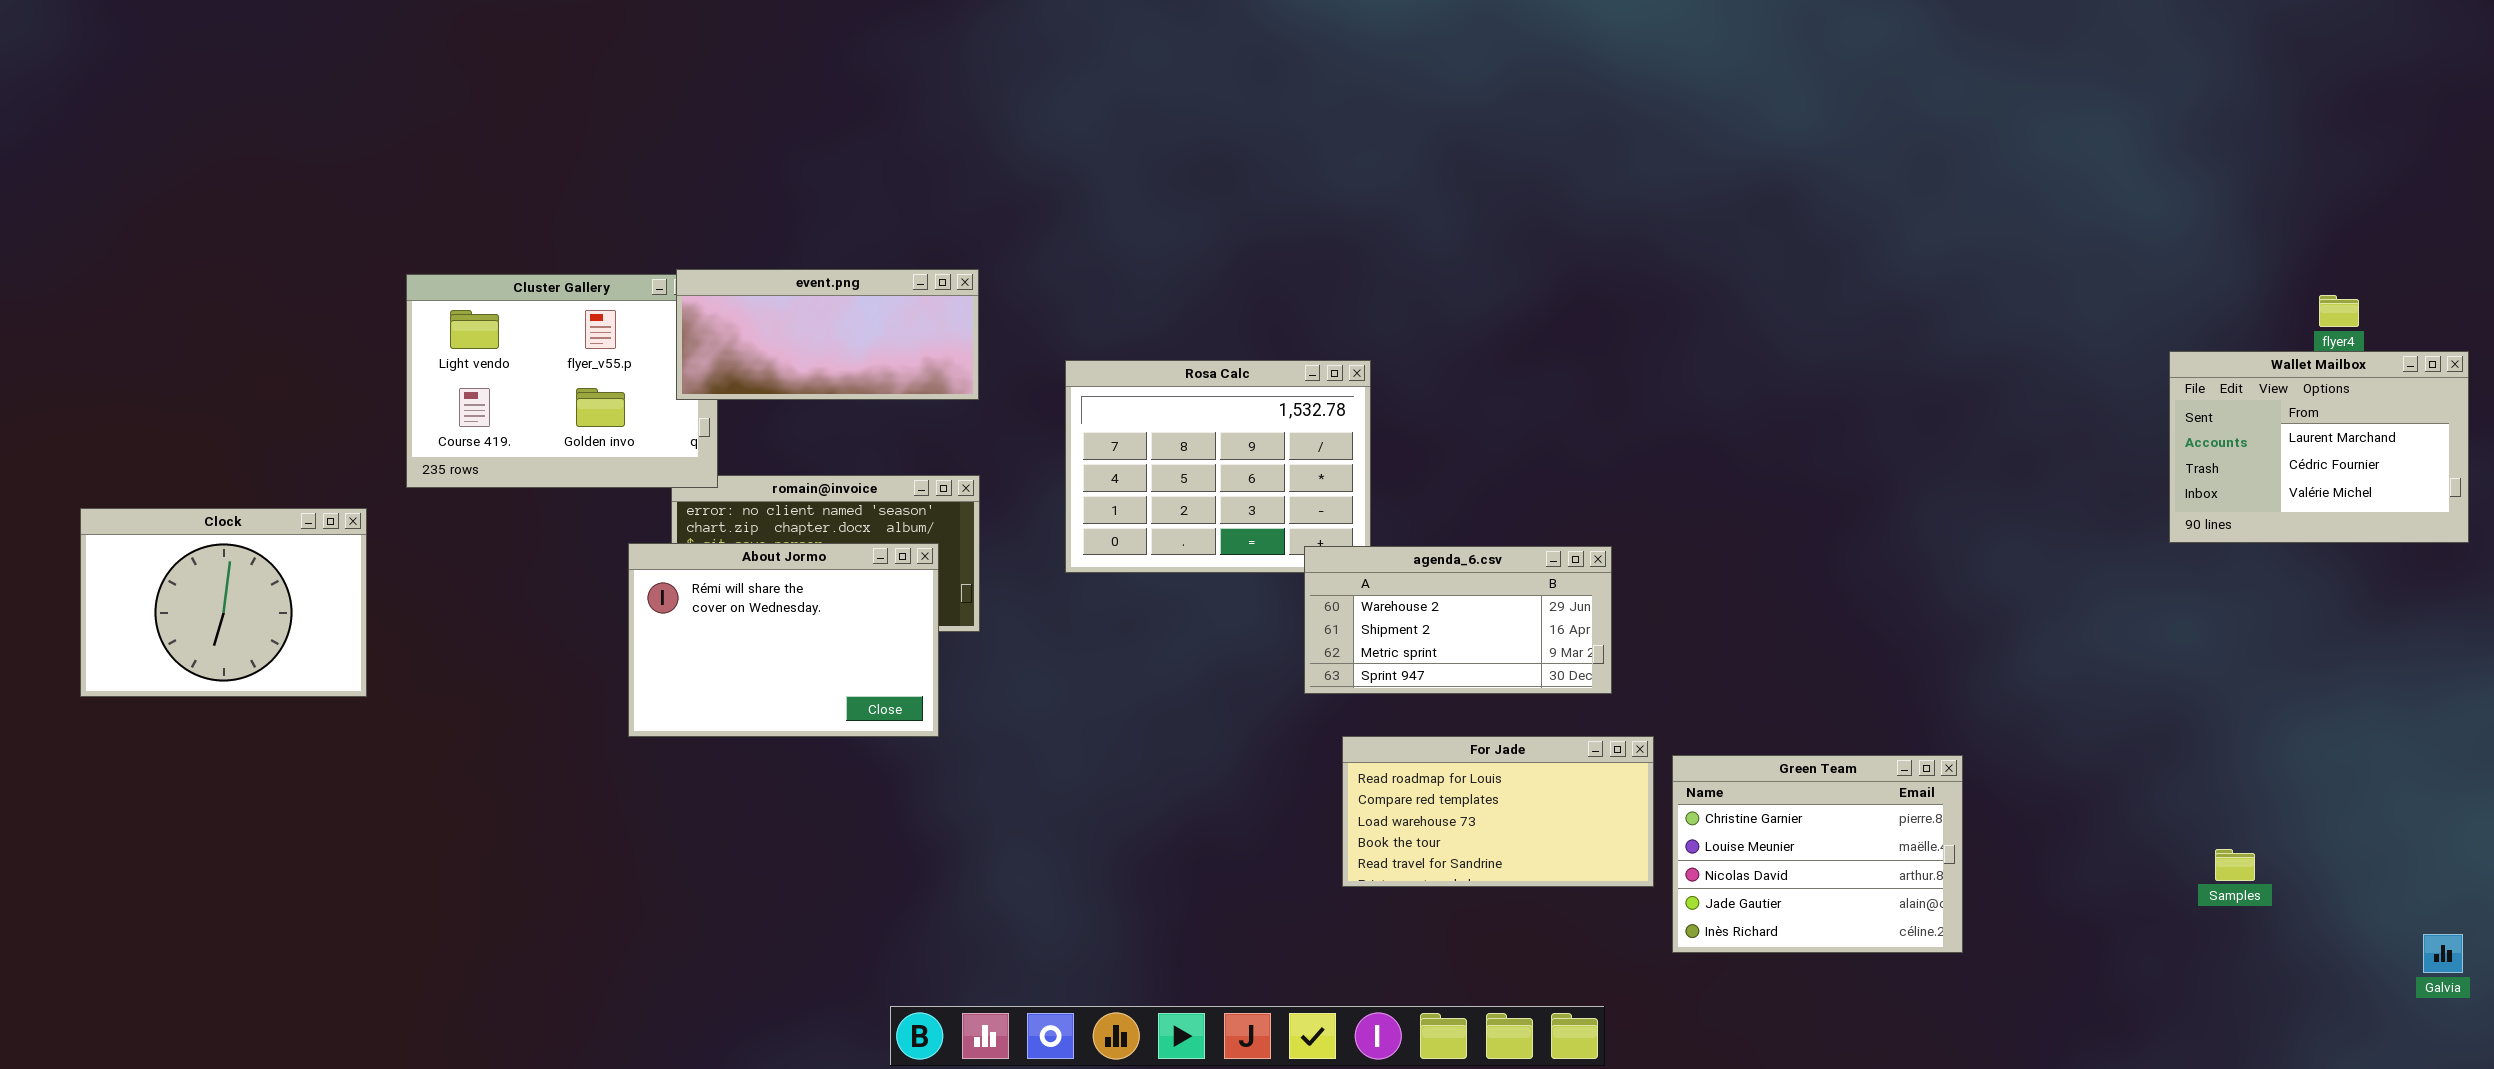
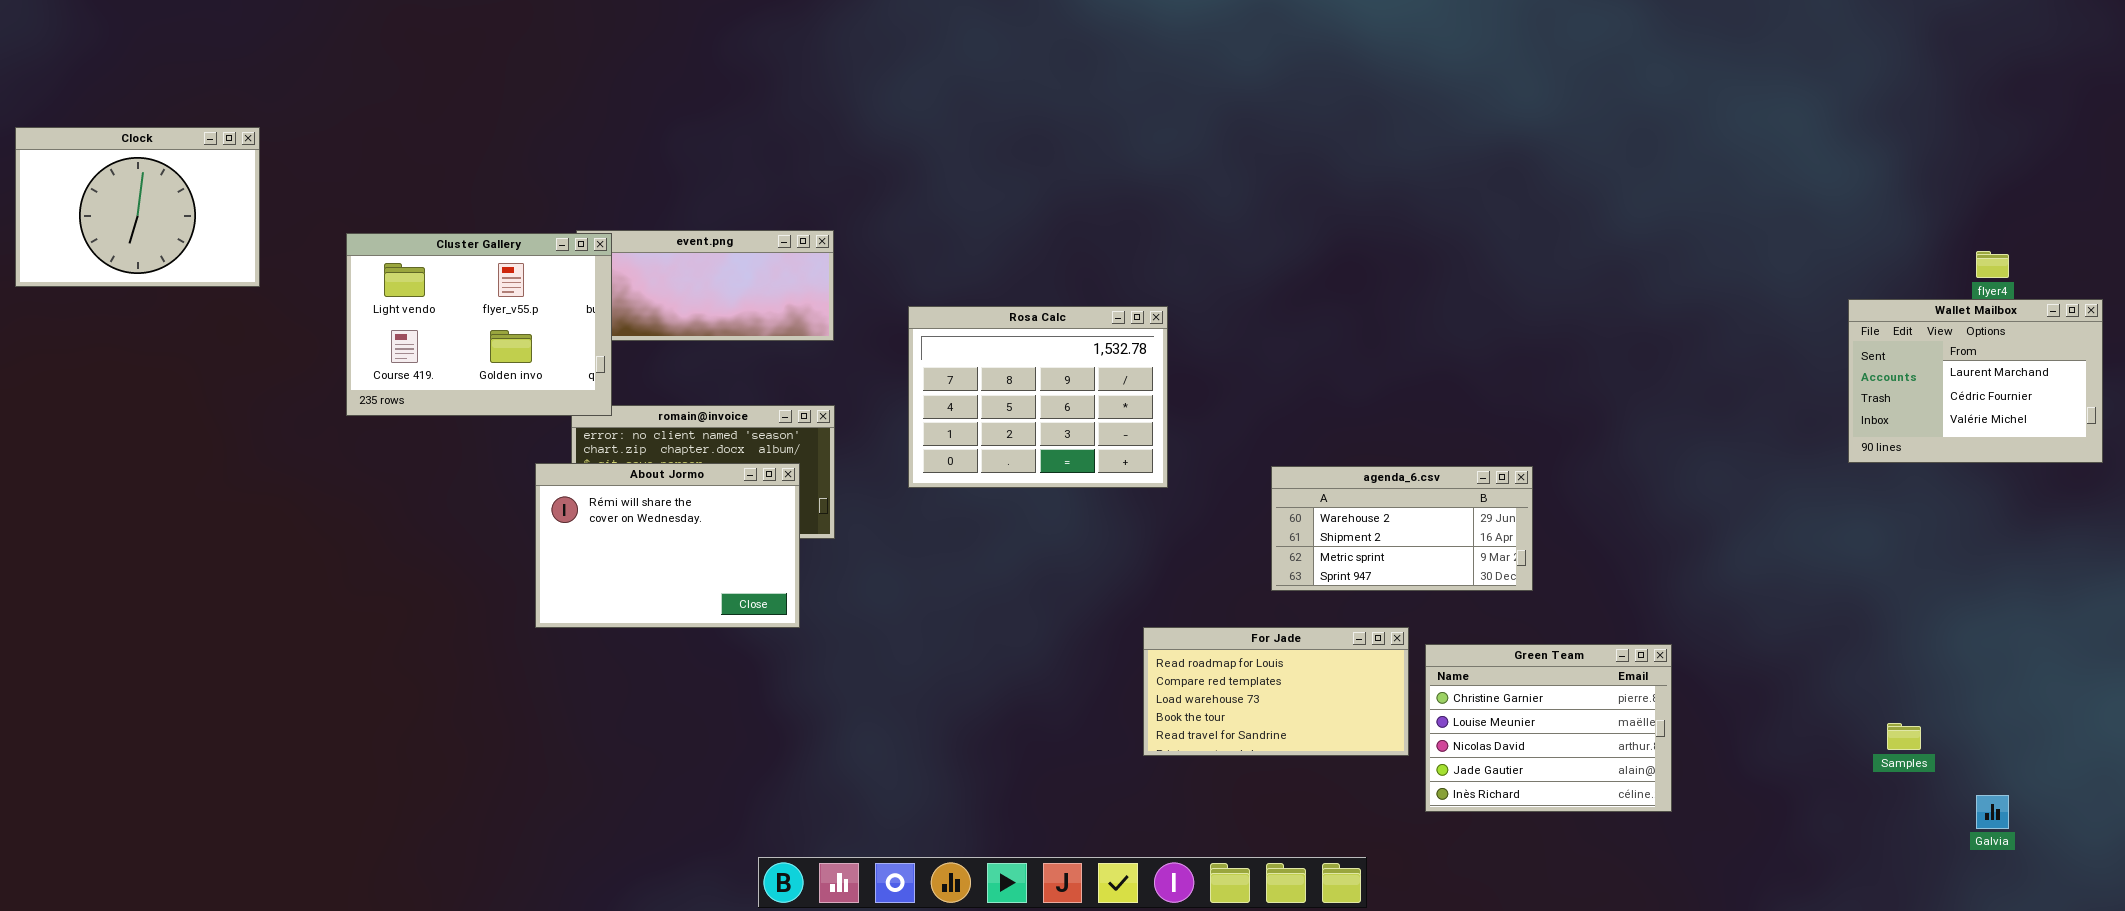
Cluster Gallery: [406,274,718,488] -> [346,233,612,416], raised
Clock: [80,508,367,697] -> [15,127,260,287], moved
agenda_6.csv: [1304,546,1612,694] -> [1271,466,1533,591], moved
Galvia: [2423,934,2463,973] -> [1976,795,2009,829], moved

